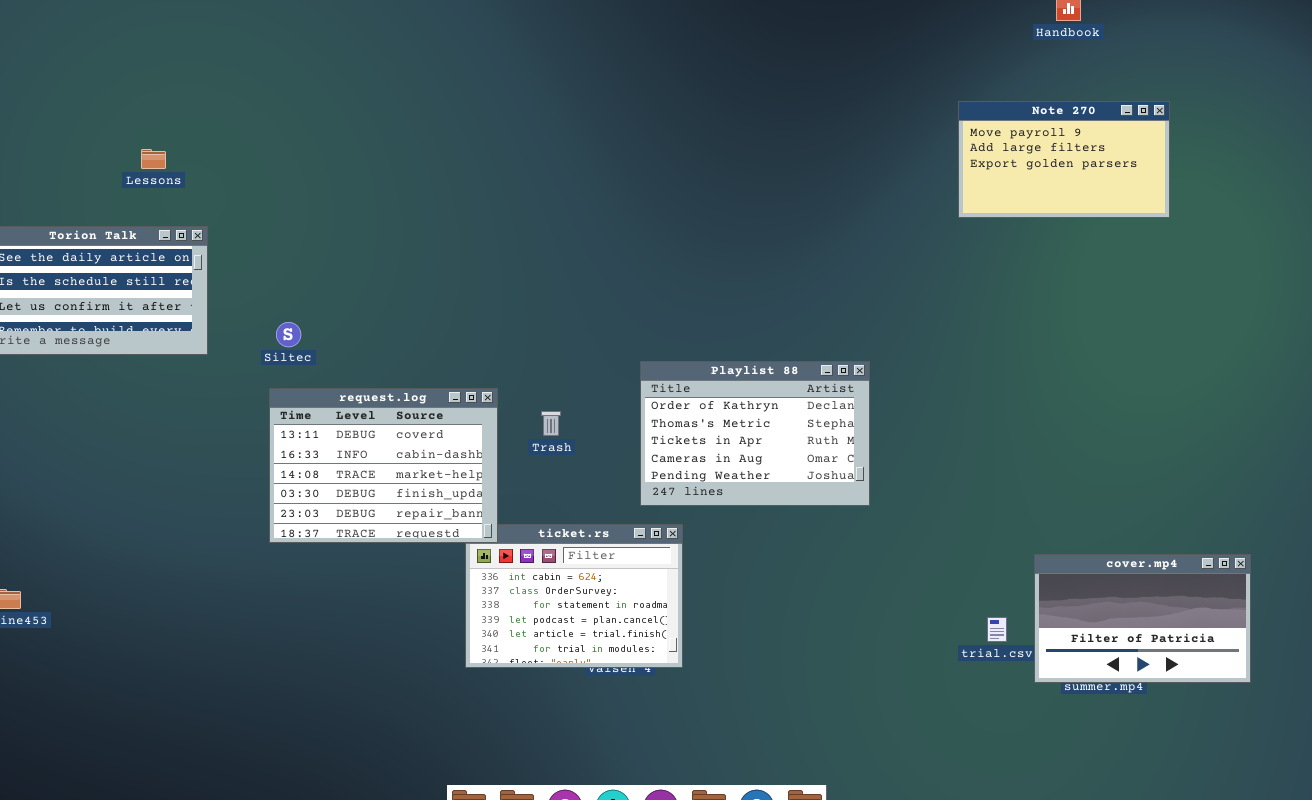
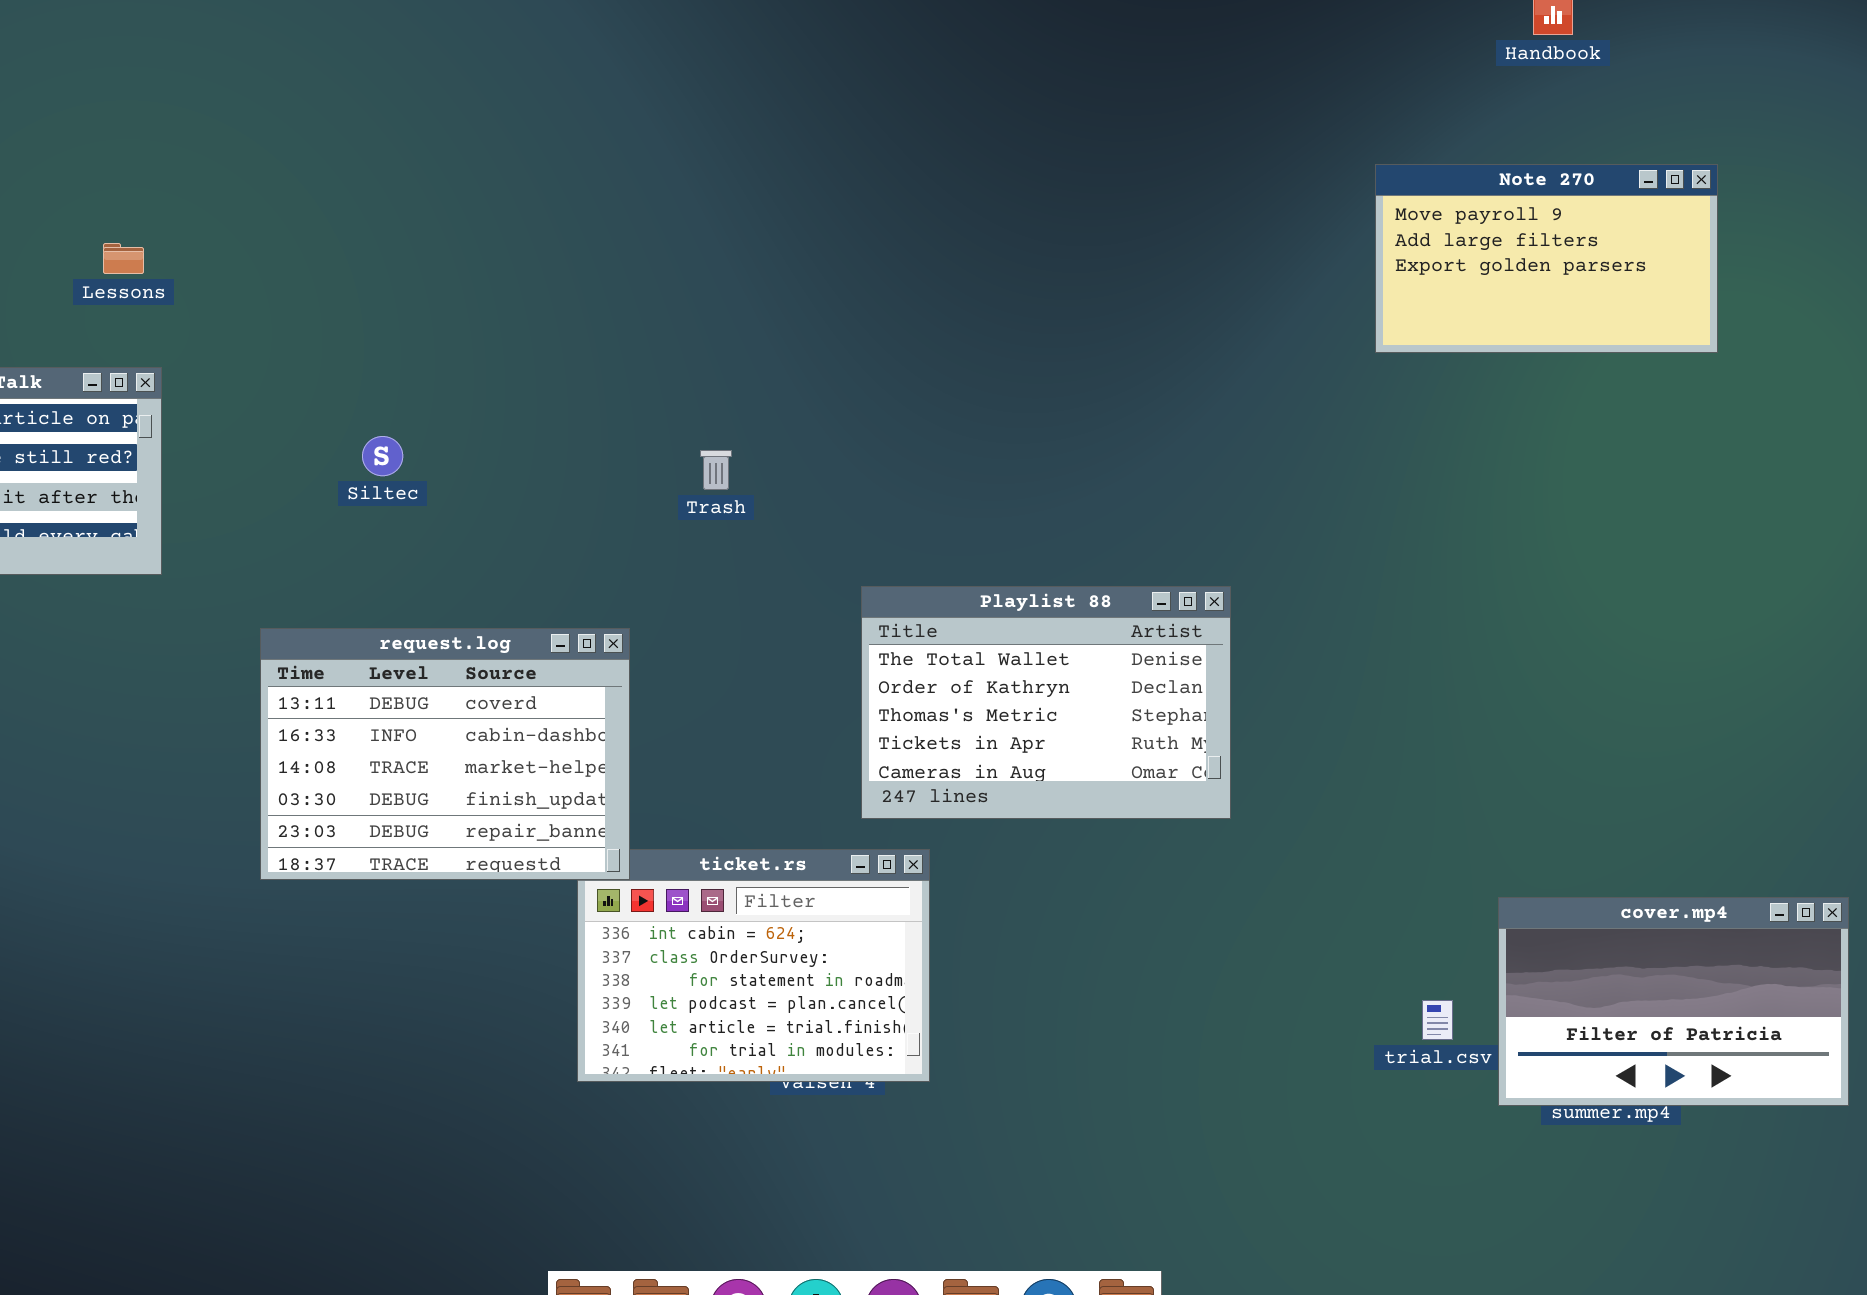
Lessons: [141,149,166,169] -> [103,243,144,274], moved
Siltec: [276,322,301,347] -> [362,436,403,476], moved
Playlist 88: [640,361,870,506] -> [861,586,1231,819], scrolled up 1 row
Trash: [541,411,561,436] -> [700,450,732,490], moved

